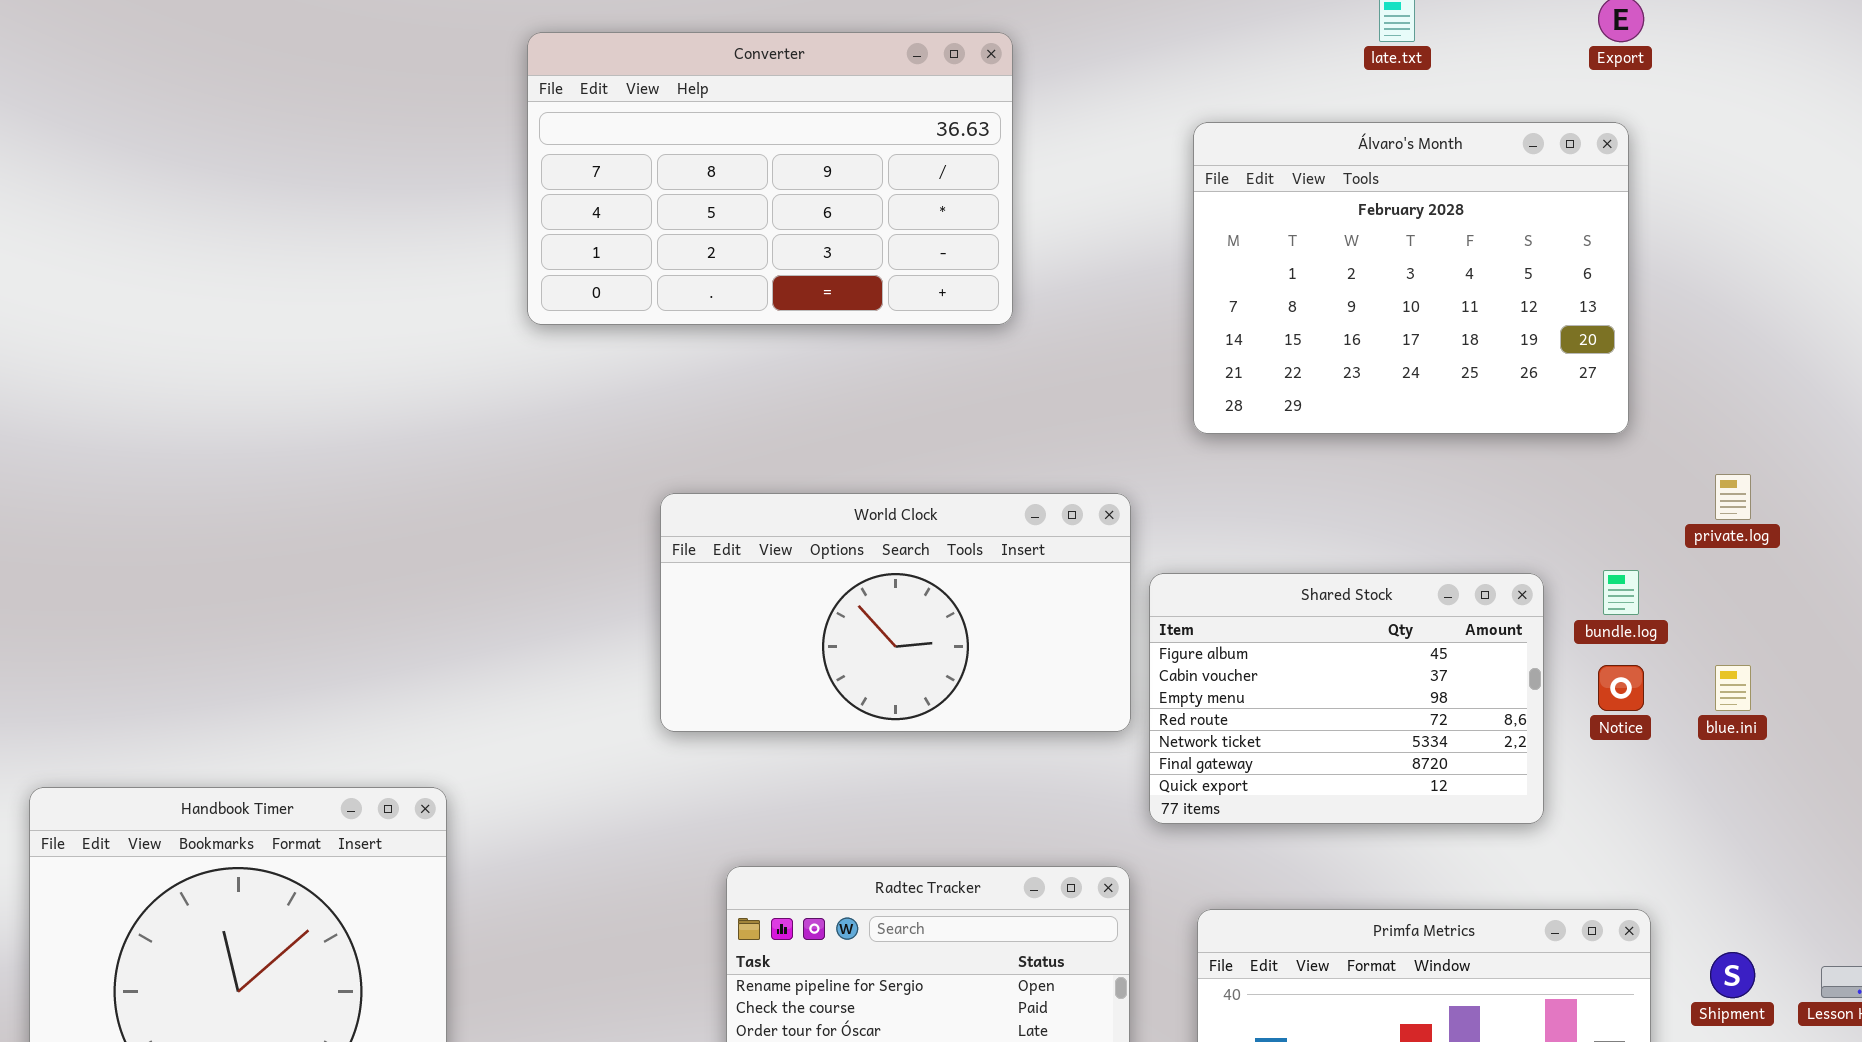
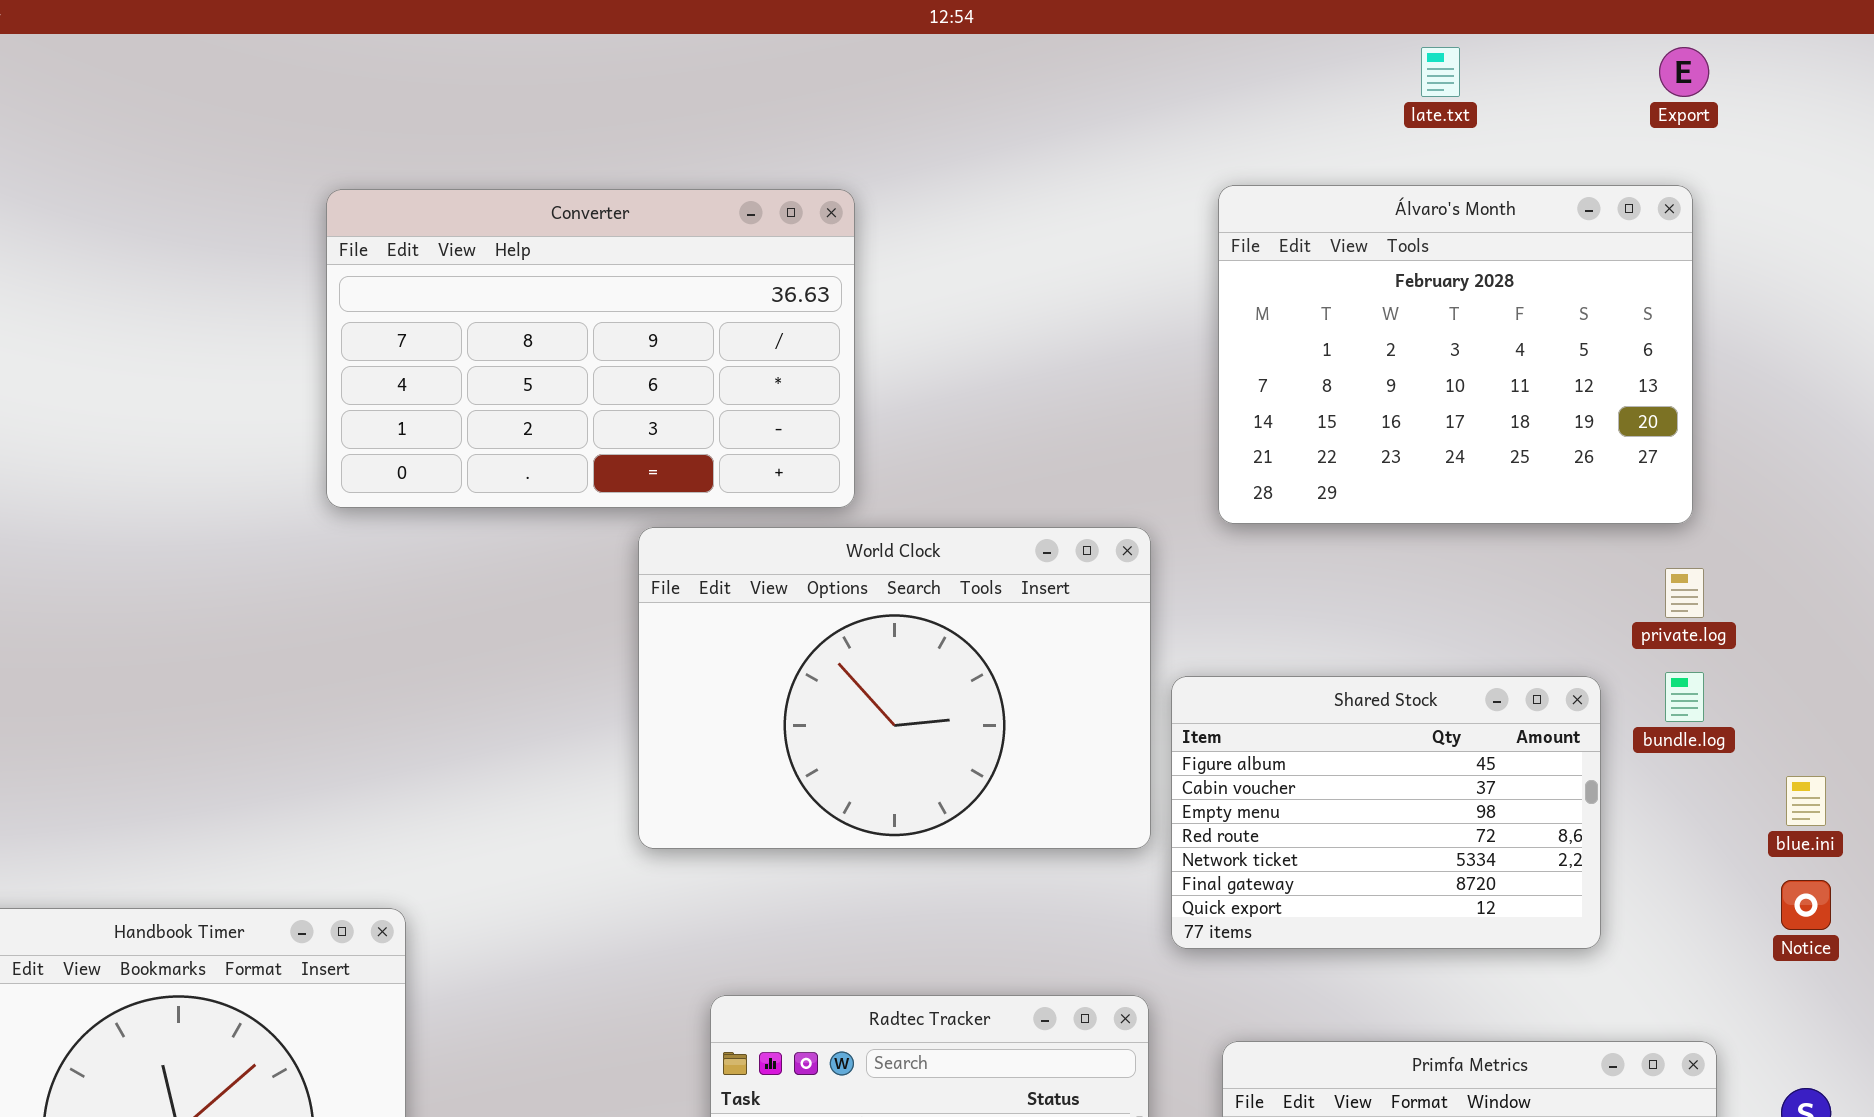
Converter: [527,32,1013,325] -> [326,189,855,508], moved
private.log: [1715,474,1751,520] -> [1665,568,1704,618], moved
World Clock: [660,493,1131,732] -> [638,527,1151,849], resized
Notice: [1598,665,1644,711] -> [1781,880,1831,930], moved

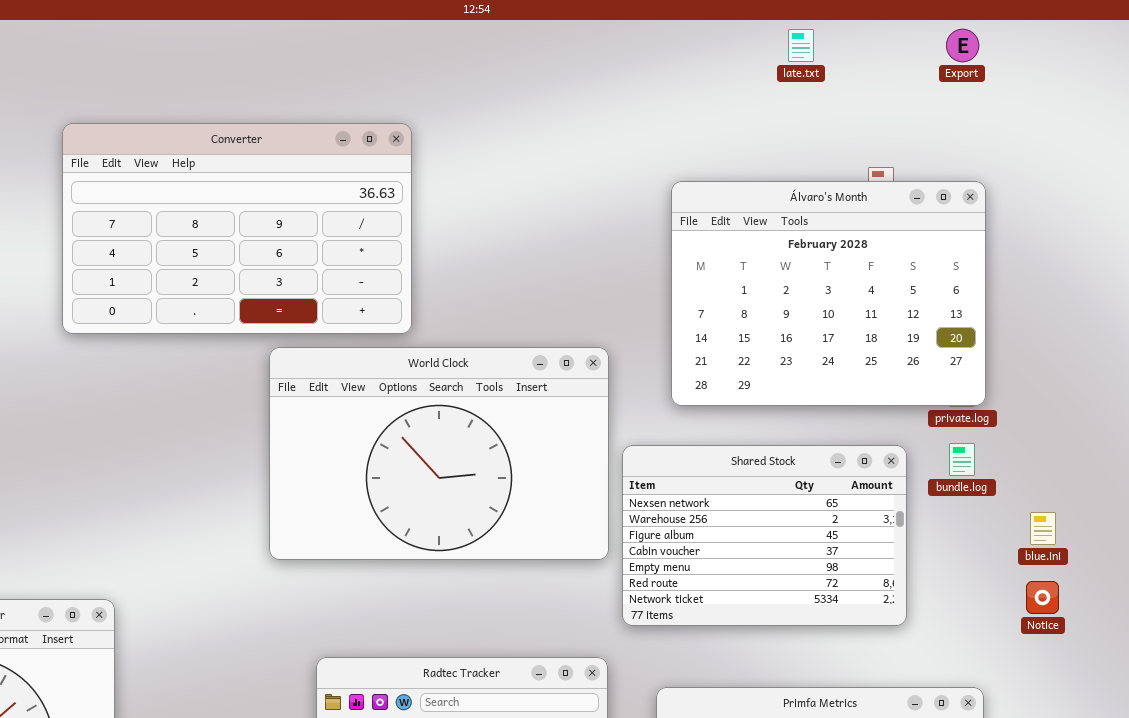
Álvaro's Month: [1218,185,1693,524] -> [671,181,986,406], moved
Shared Stock: [1171,676,1601,949] -> [622,445,907,626], scrolled up 2 rows

